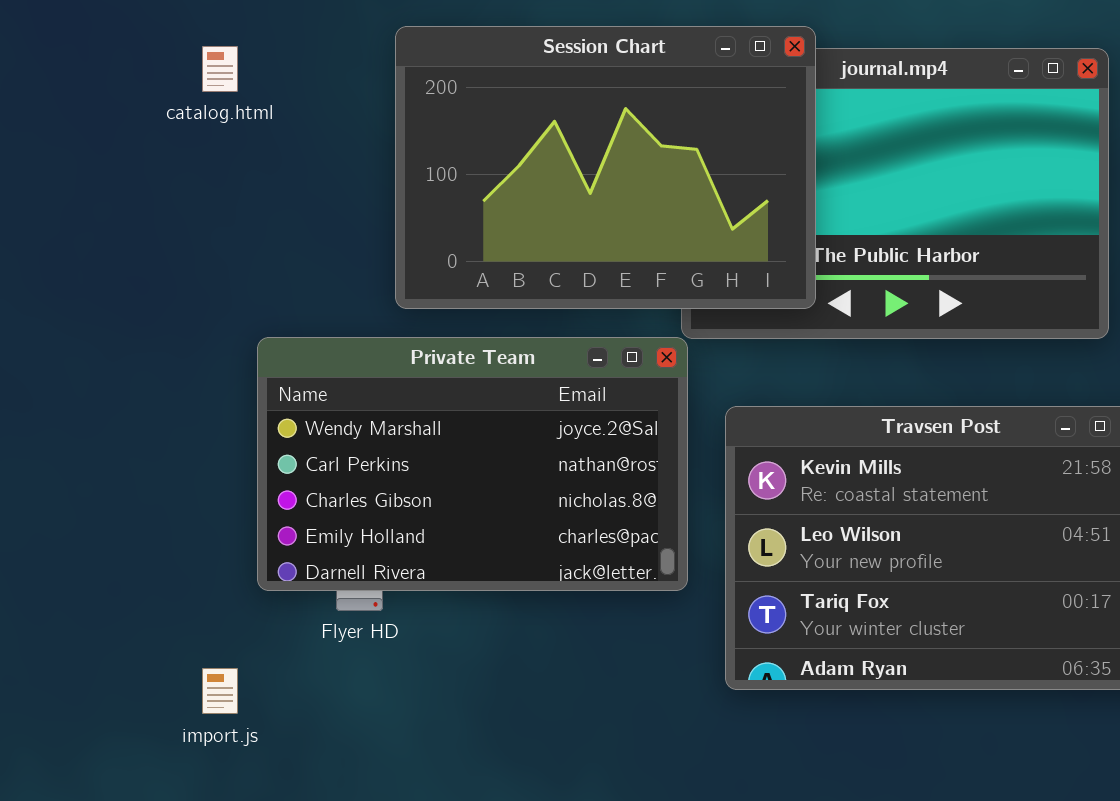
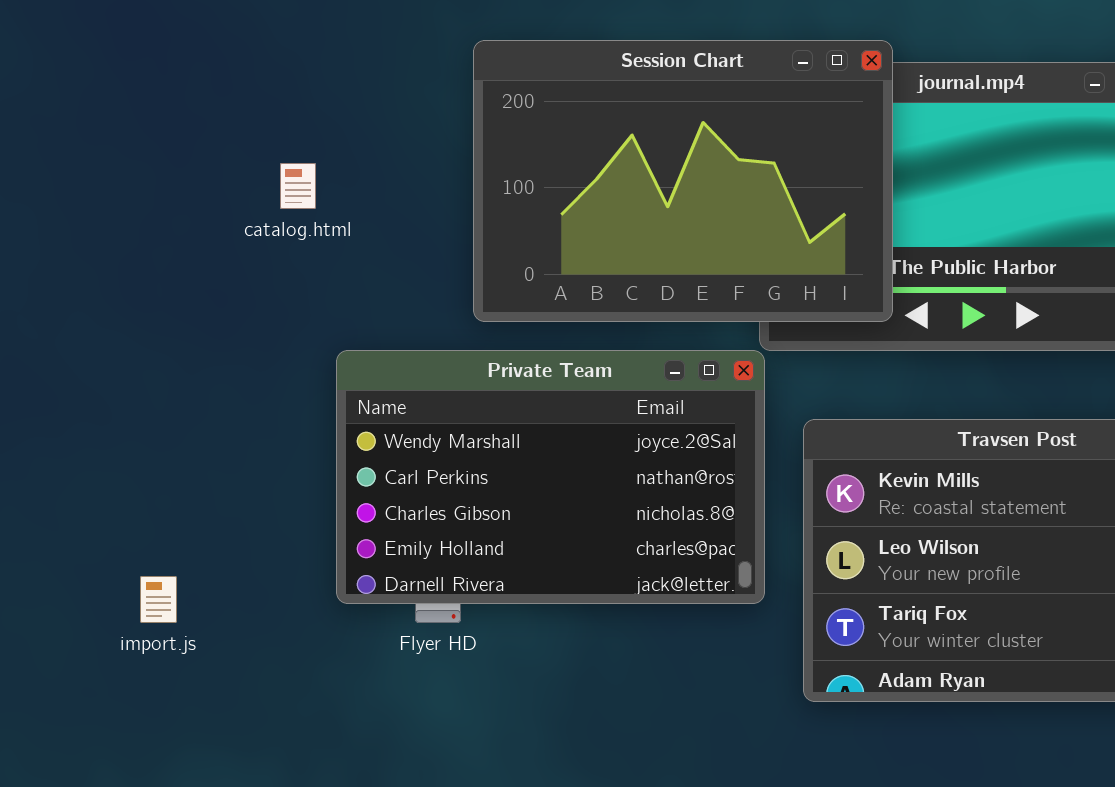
catalog.html: [202,46,238,92] -> [280,163,316,209], moved
import.js: [202,668,238,714] -> [140,576,177,623], moved

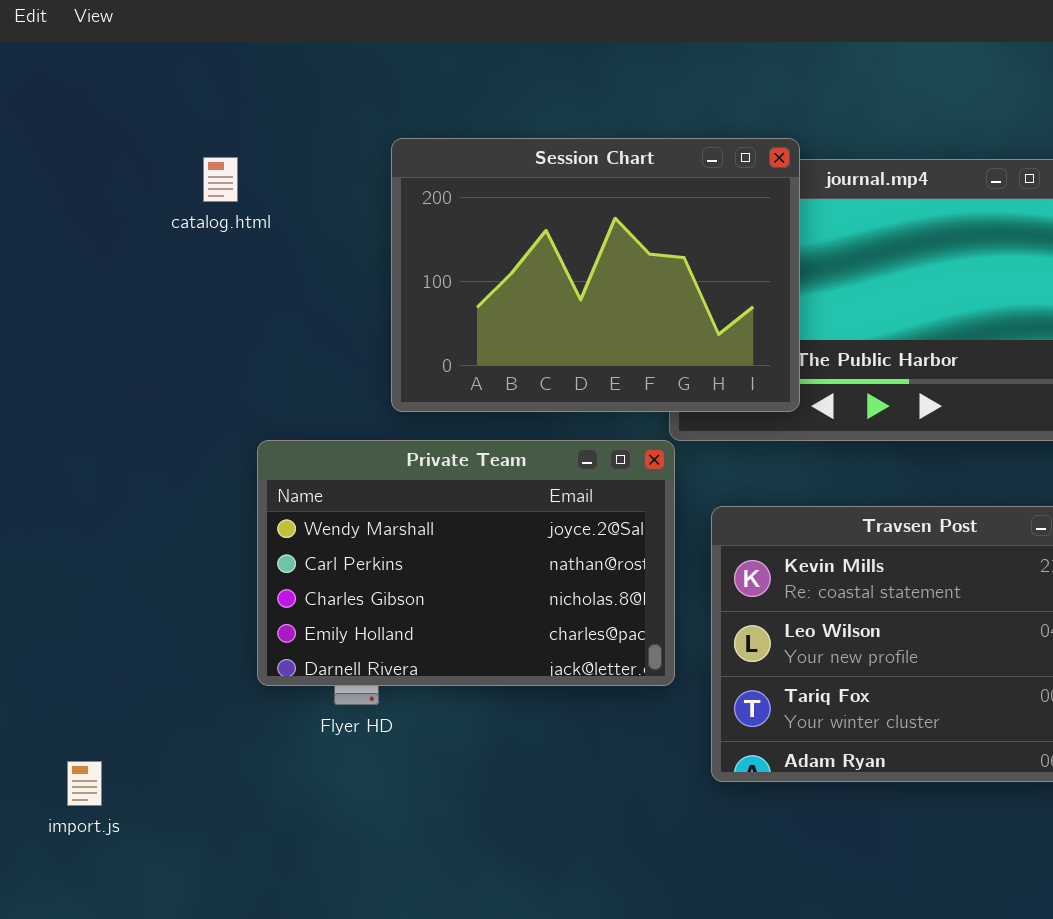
catalog.html: [280,163,316,209] -> [203,157,238,202], moved
import.js: [140,576,177,623] -> [67,761,102,806], moved

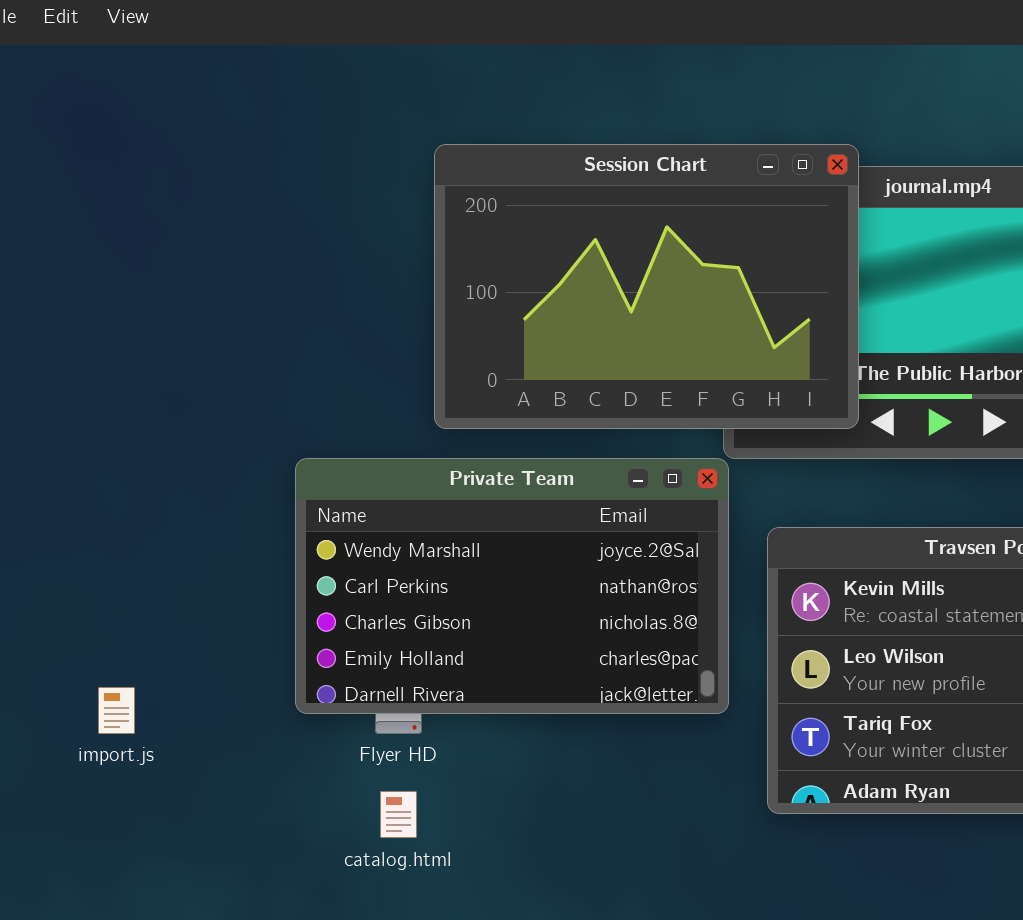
catalog.html: [203,157,238,202] -> [380,791,417,838], moved
import.js: [67,761,102,806] -> [98,687,135,734], moved

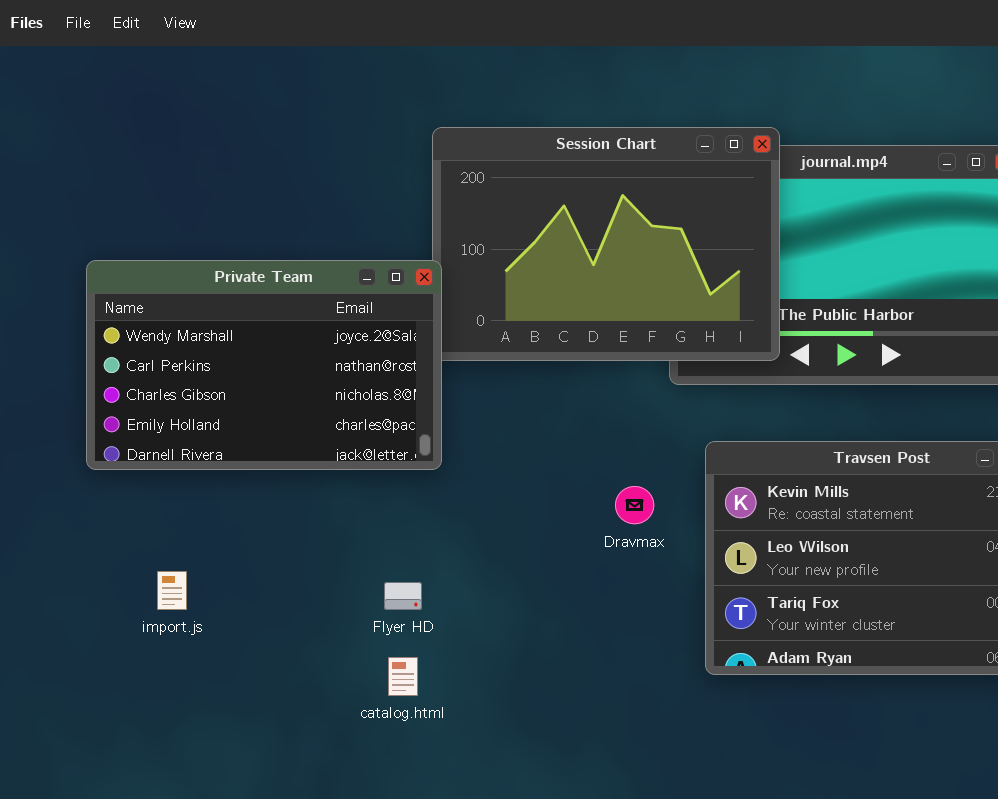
Private Team: [295,458,729,714] -> [86,260,442,470], moved

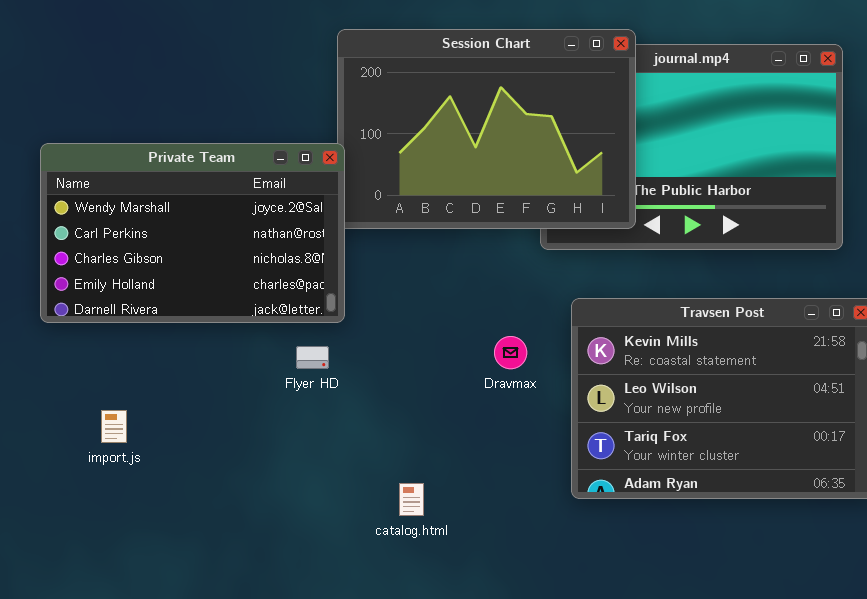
Flyer HD: [384,582,422,610] -> [296,346,329,369], moved
catalog.html: [388,657,418,696] -> [399,483,424,516], moved

